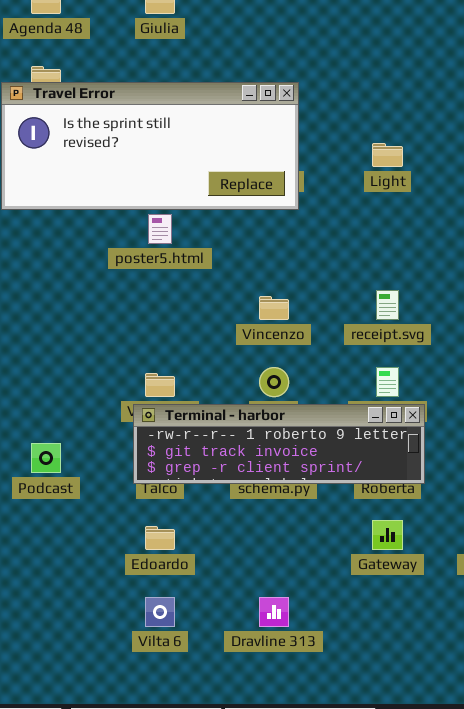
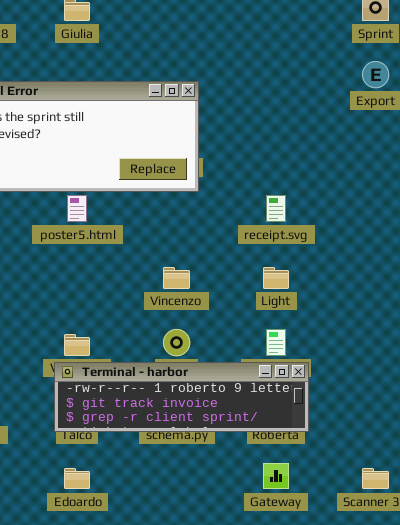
Light: [372,143,403,167] -> [263,267,289,289], moved
receipt.svg: [376,290,399,320] -> [266,195,286,222], moved

